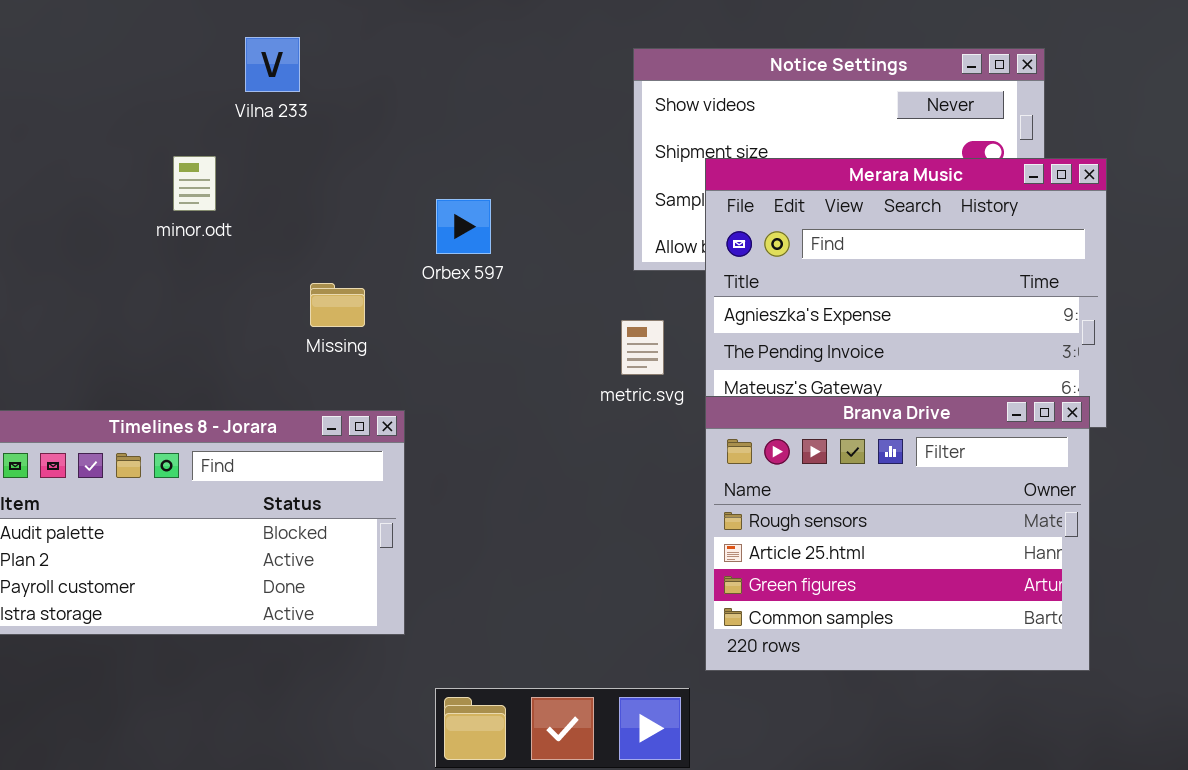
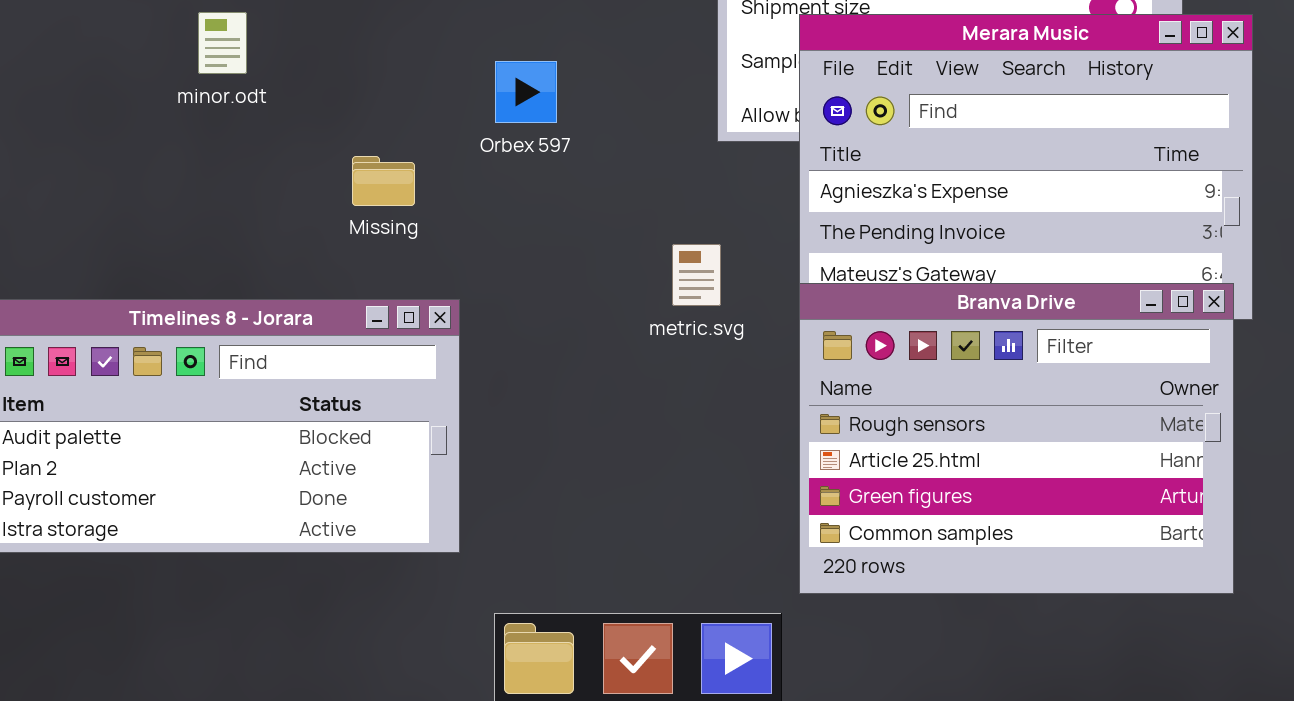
metric.svg: [621,320,664,375] -> [672,244,721,306], moved

